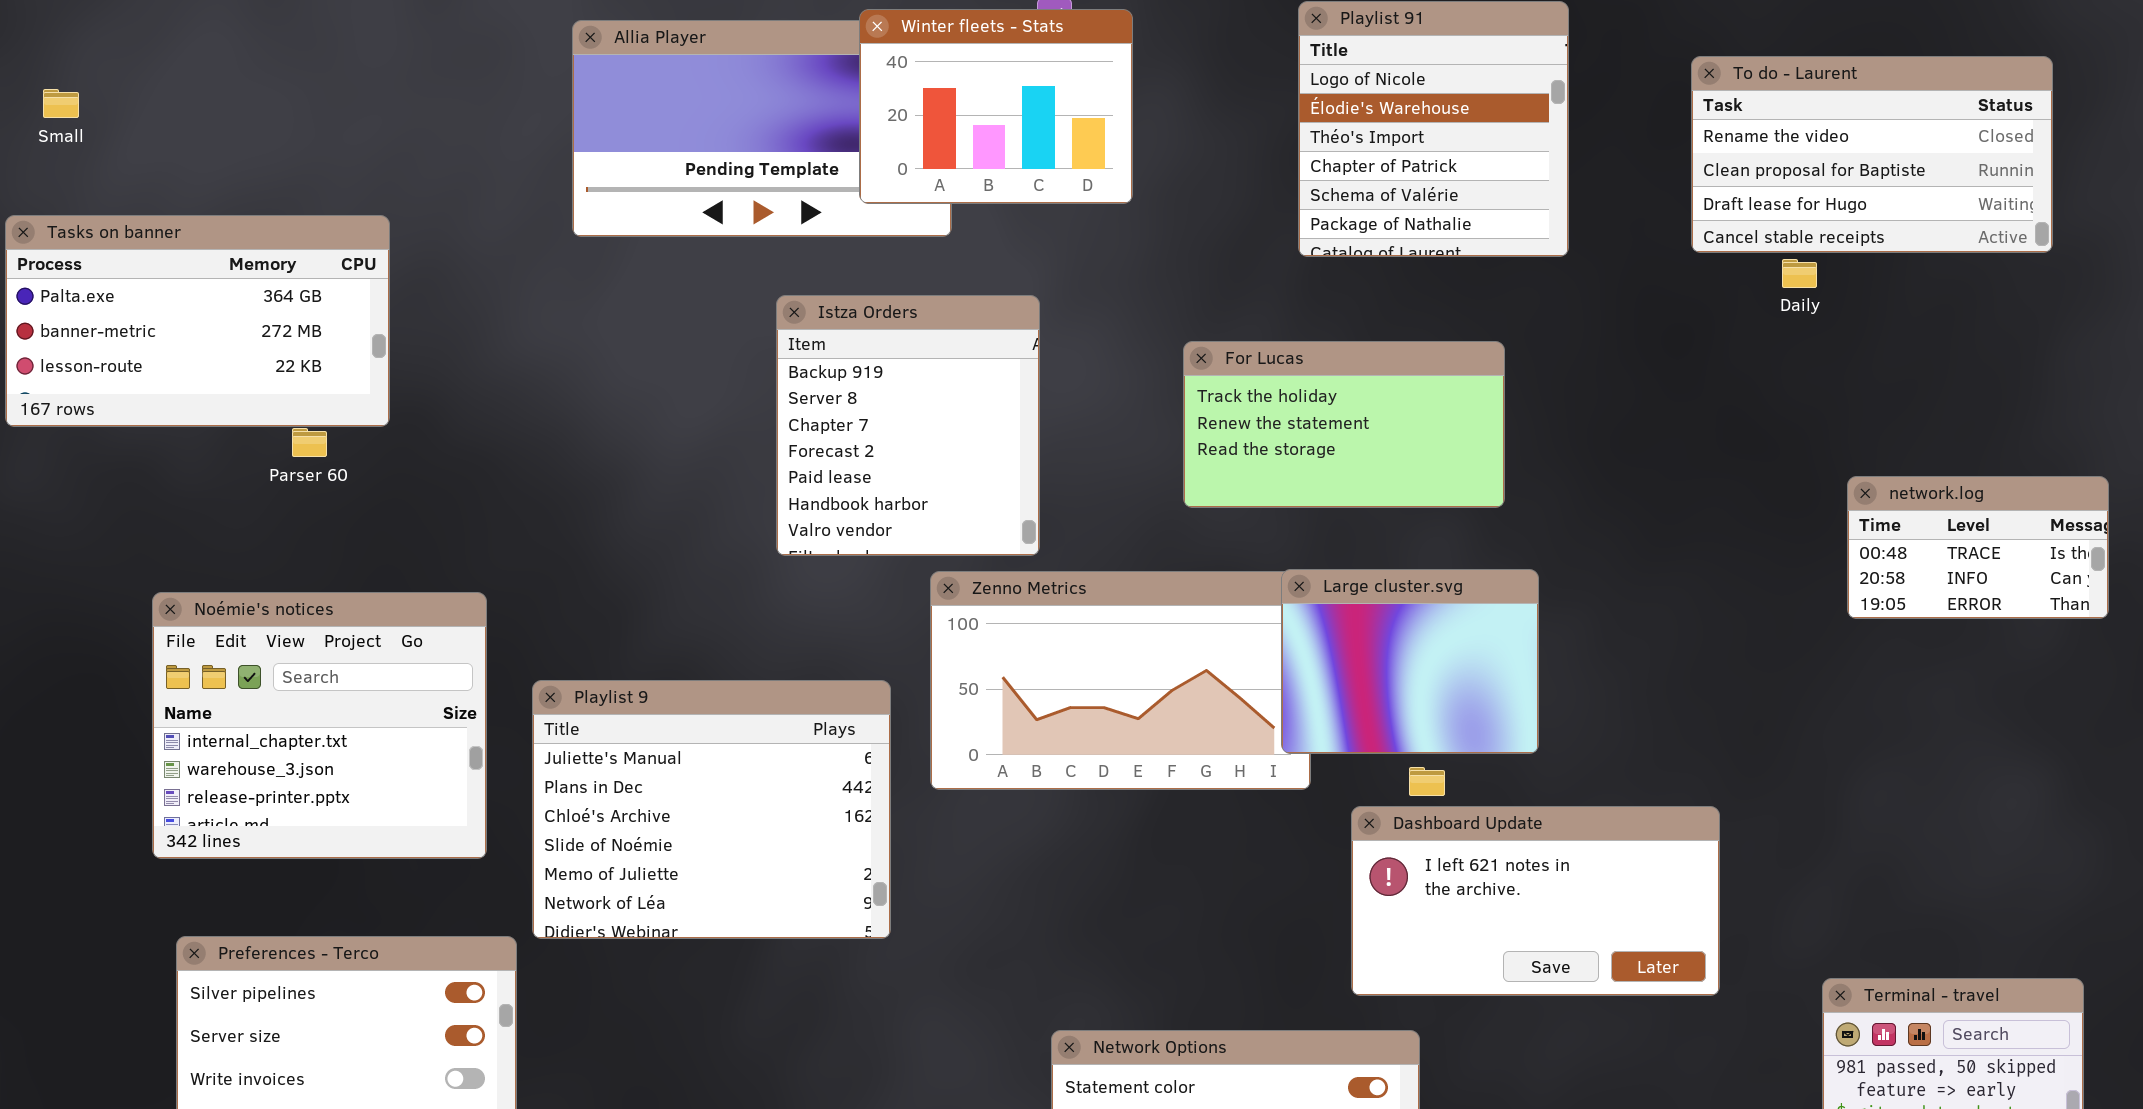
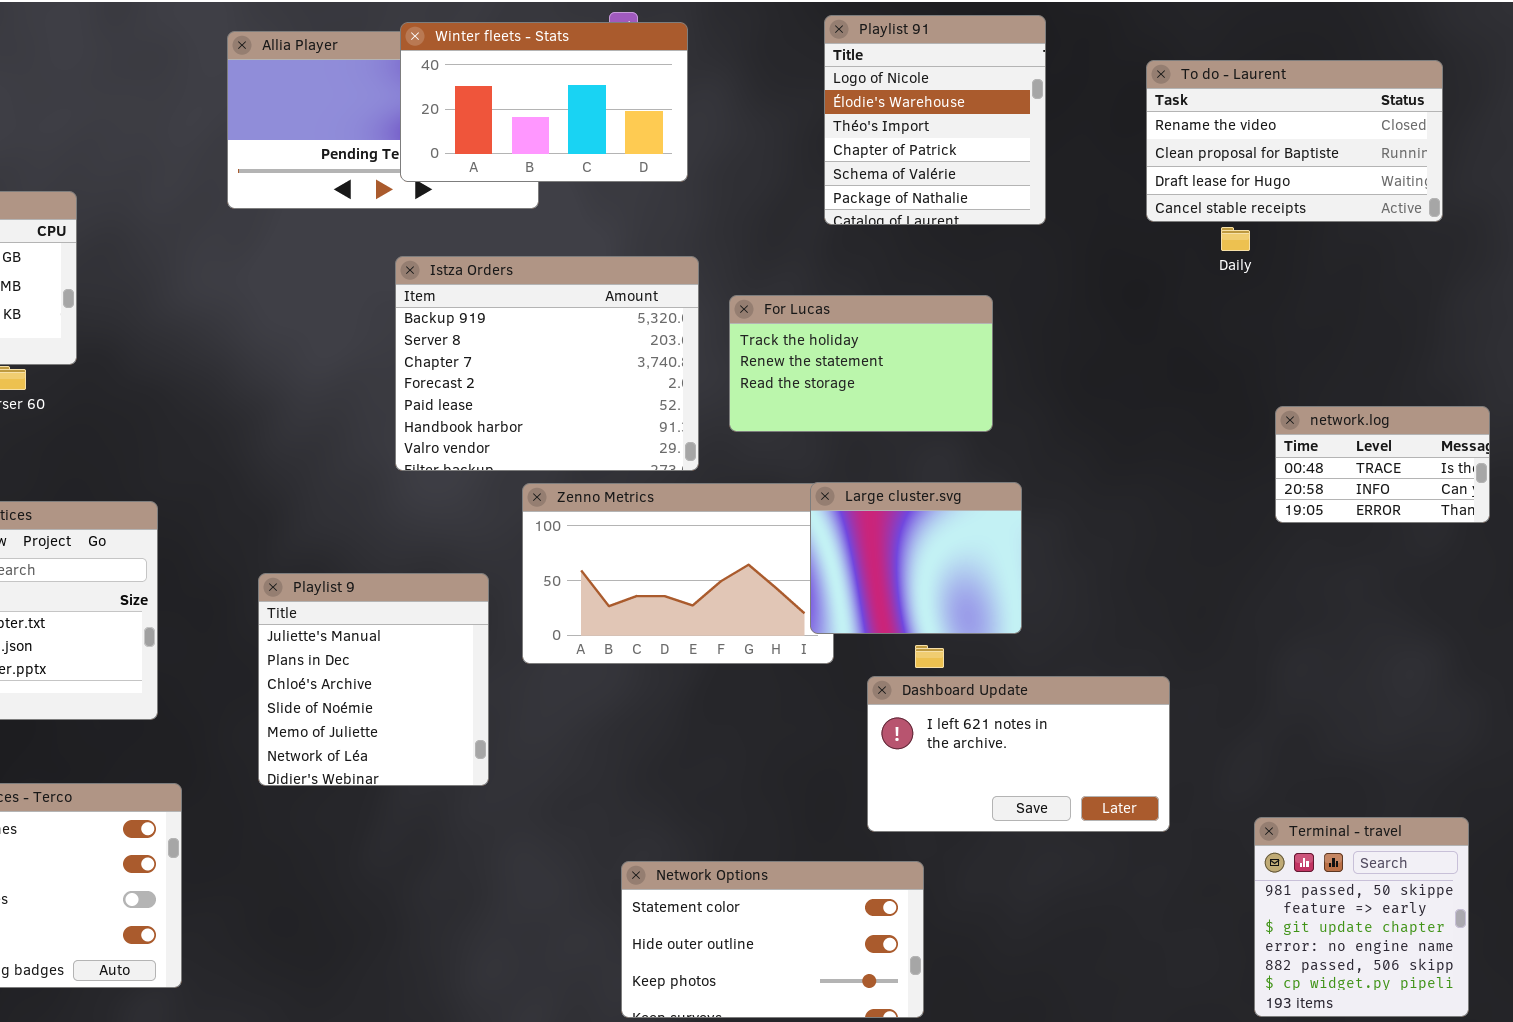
Winter fleets - Stats: [859,9,1133,204] -> [400,22,688,182], resized
Istza Orders: [776,295,1040,556] -> [395,256,699,471], resized
Playlist 9: [532,680,891,939] -> [258,573,489,786], resized

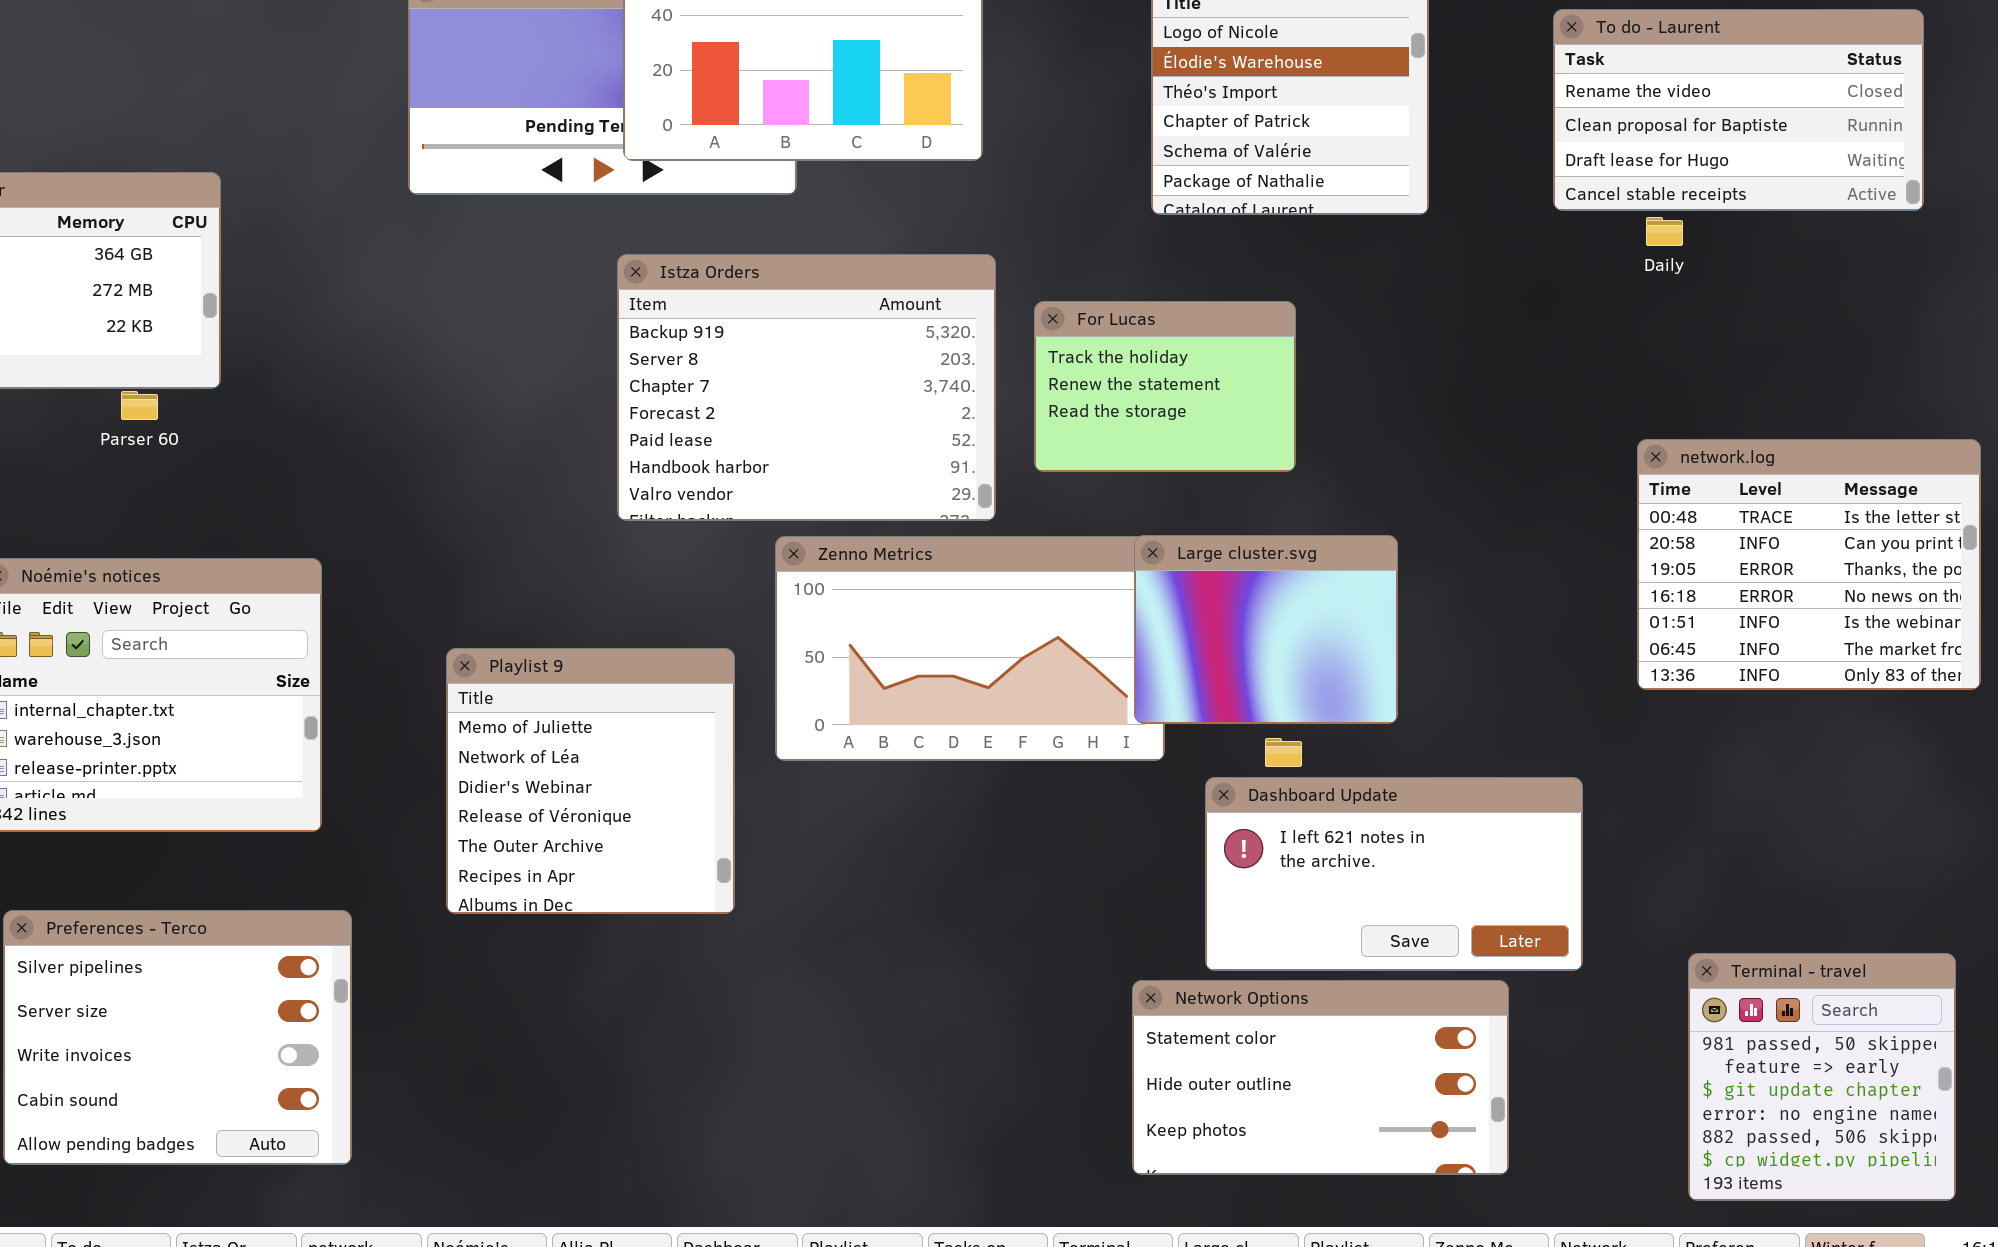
For Lucas: [729,295,993,432] -> [1034,301,1296,472], resized
network.log: [1275,406,1490,523] -> [1637,439,1981,690], resized
Playlist 9: [258,573,489,786] -> [446,648,735,914], scrolled down 4 rows
Network Options: [621,861,924,1018] -> [1132,980,1509,1175], moved

